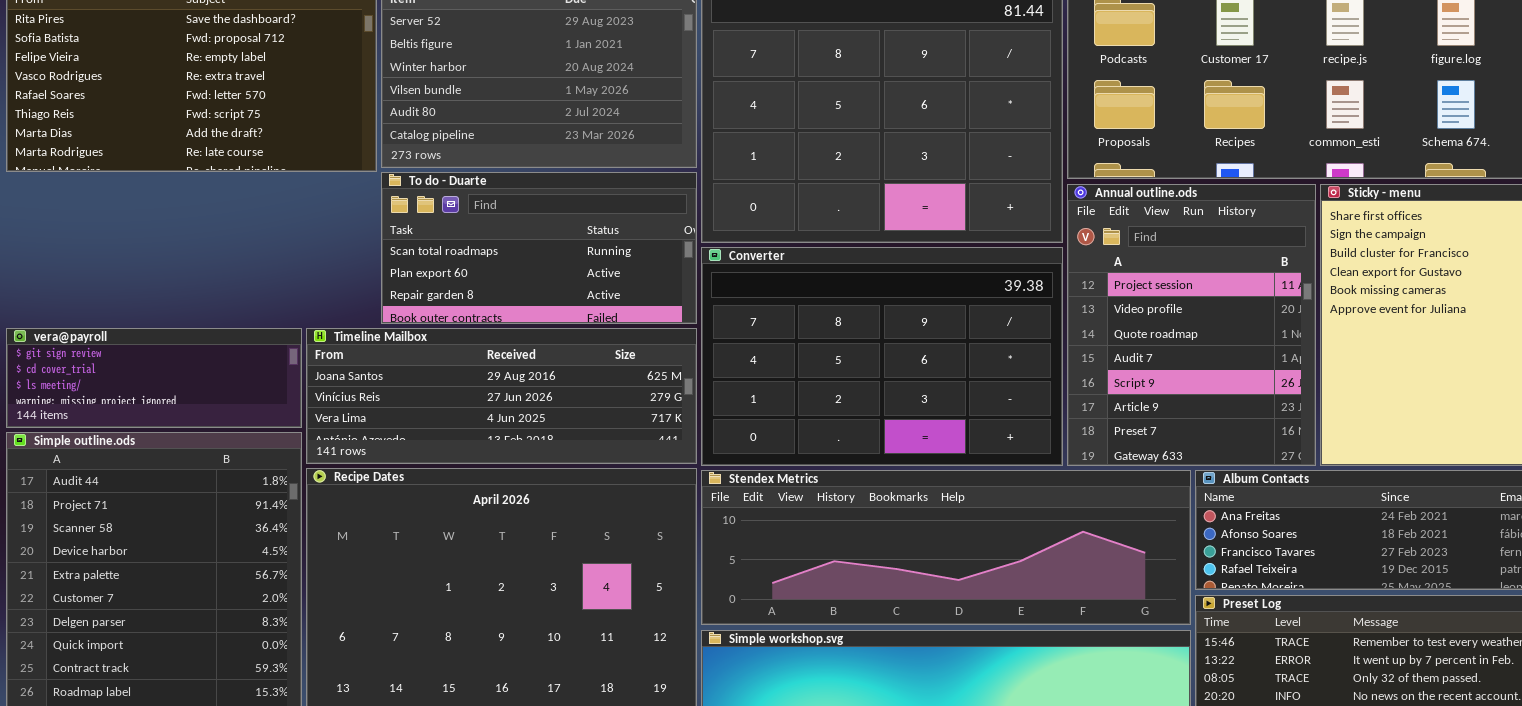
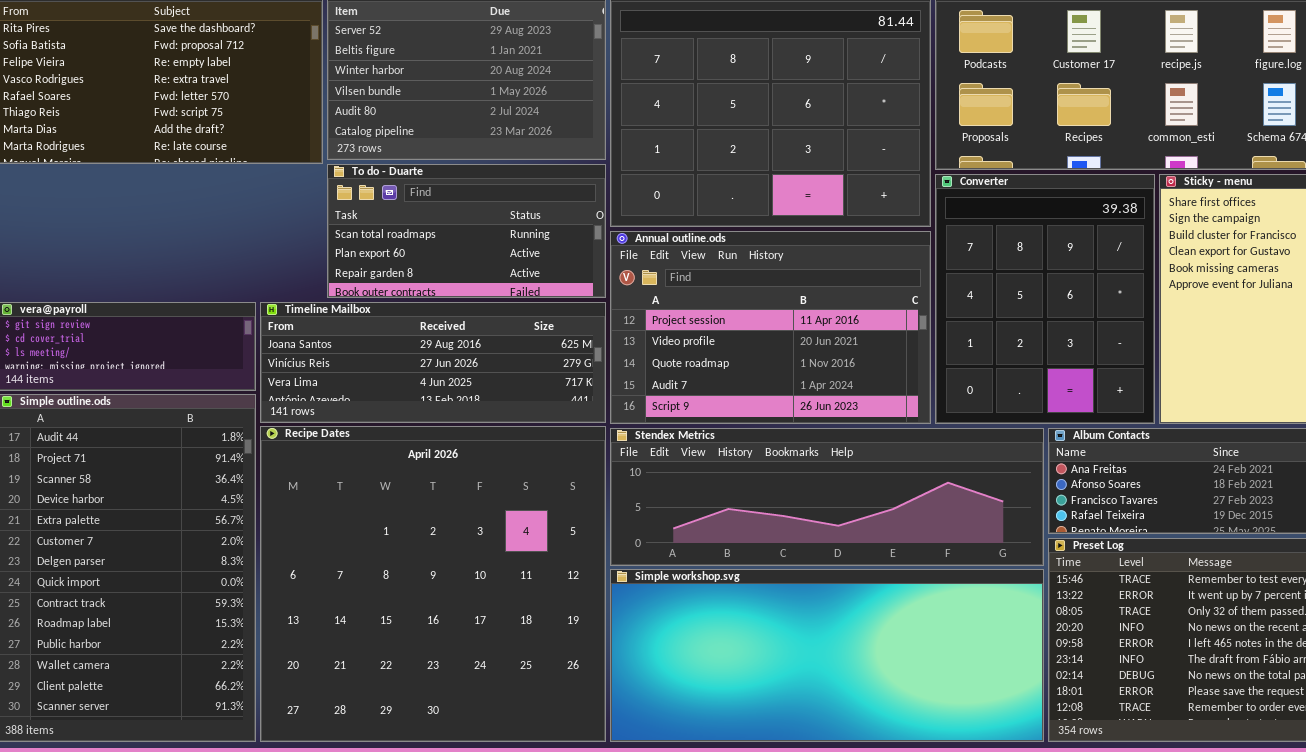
Annual outline.ods: [1067,184,1316,466] -> [610,231,931,424], moved, resized
Converter: [701,247,1063,466] -> [935,174,1155,424], moved, resized

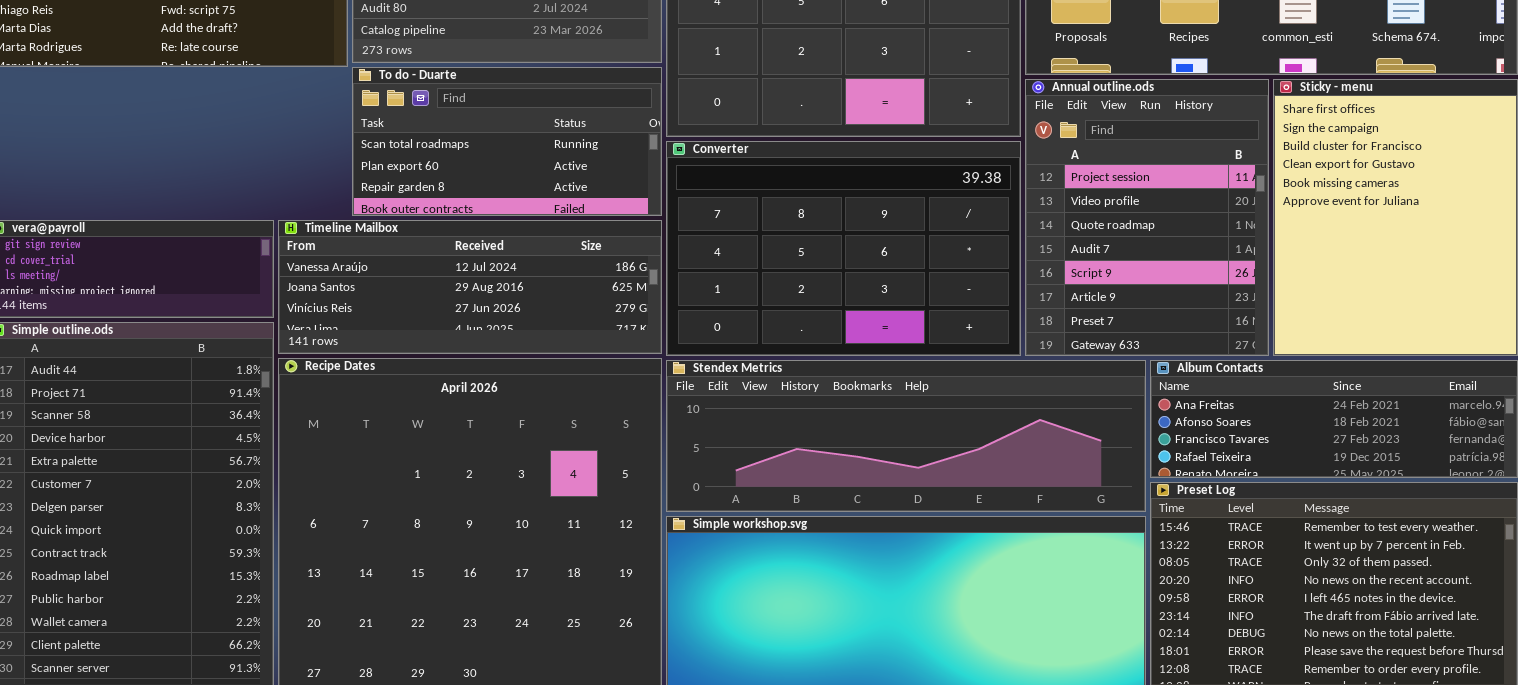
Converter: [935,174,1155,424] -> [666,141,1021,356], moved, resized
Annual outline.ods: [610,231,931,424] -> [1025,79,1269,356], moved, resized
Timeline Mailbox: [260,302,606,423] -> [278,220,662,354], scrolled up 1 row

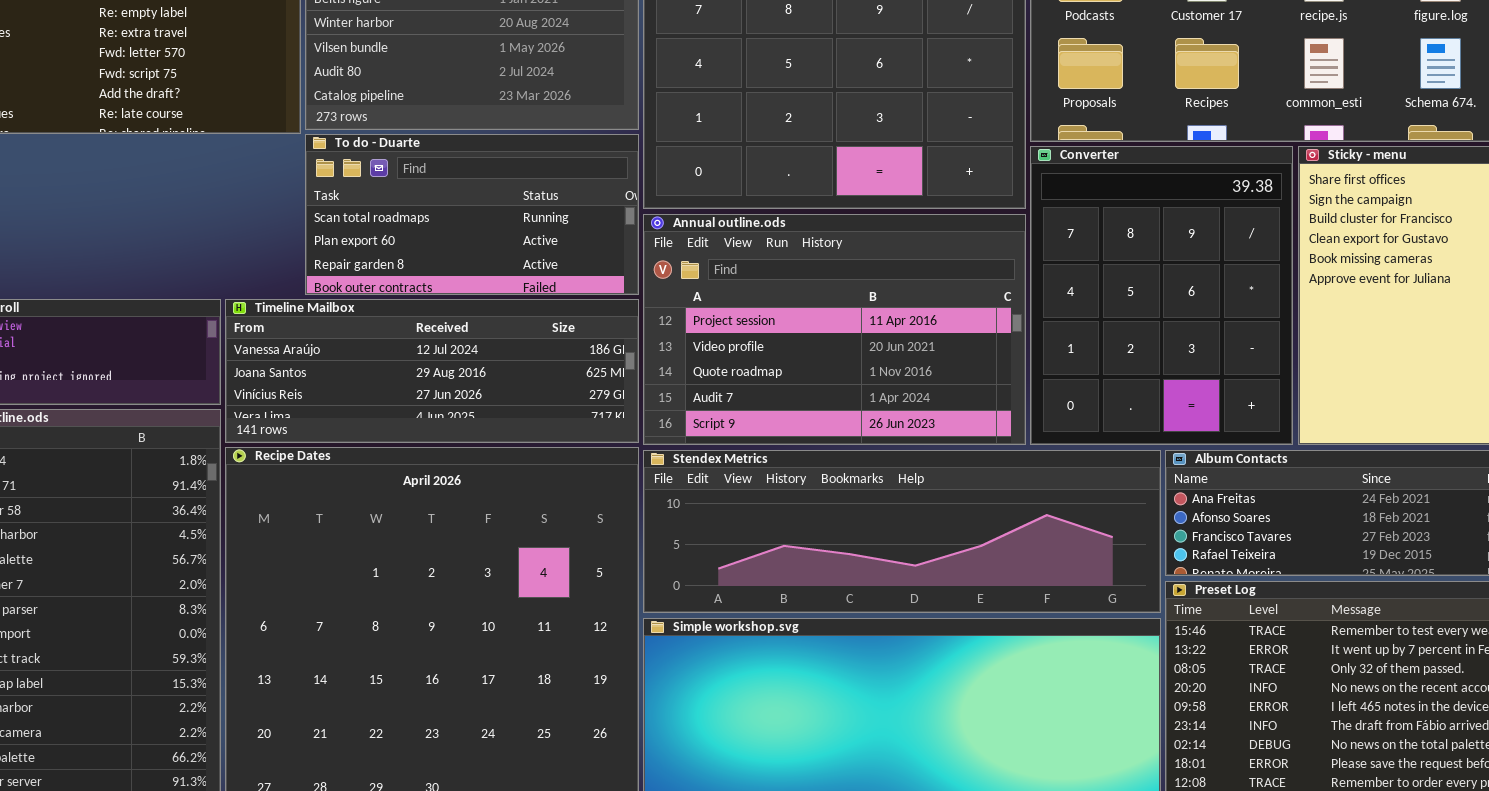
Annual outline.ods: [1025,79,1269,356] -> [643,214,1026,445], moved, resized
Converter: [666,141,1021,356] -> [1030,146,1293,445], moved, resized

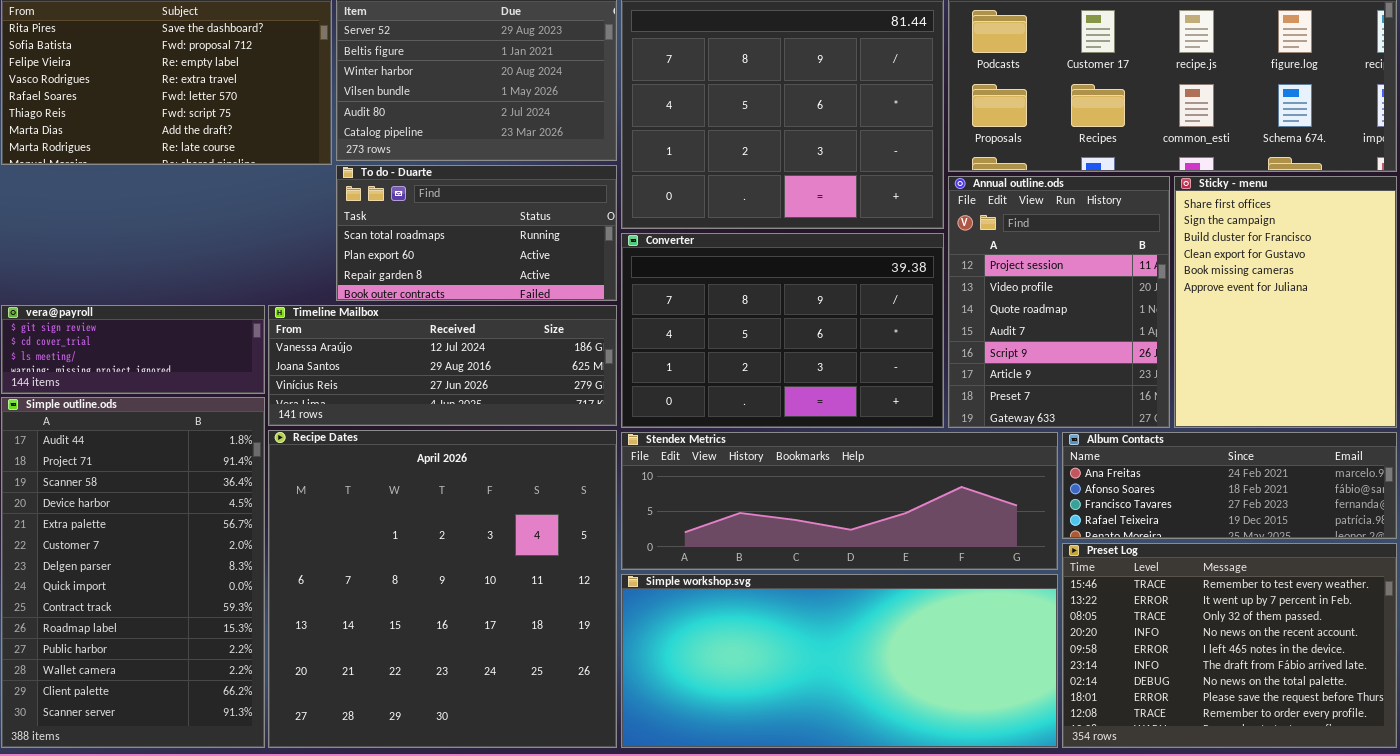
Converter: [1030,146,1293,445] -> [621,233,944,428], moved, resized
Annual outline.ods: [643,214,1026,445] -> [948,176,1170,428], moved, resized

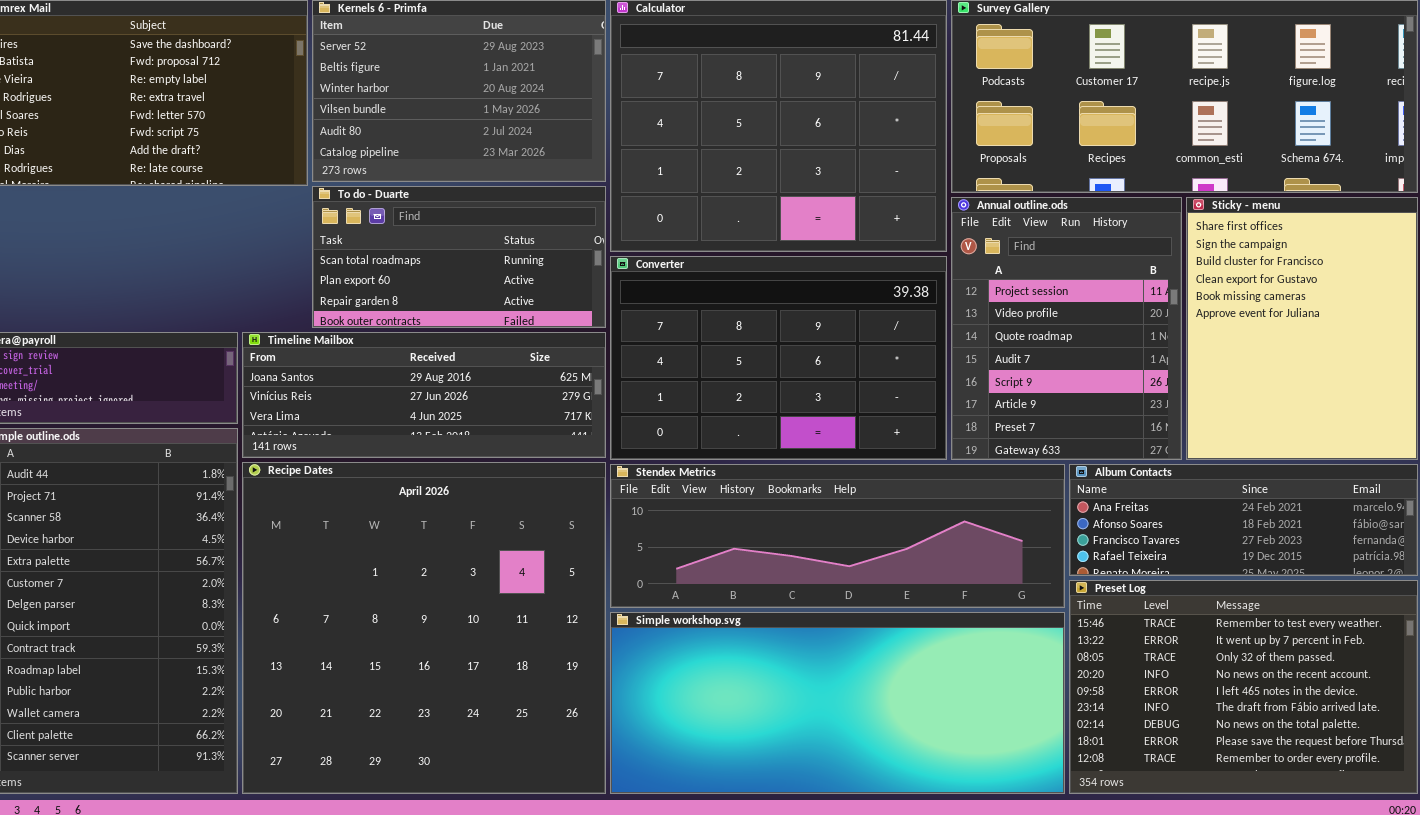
Timeline Mailbox: [268,305,617,426] -> [242,332,606,458], scrolled down 1 row

